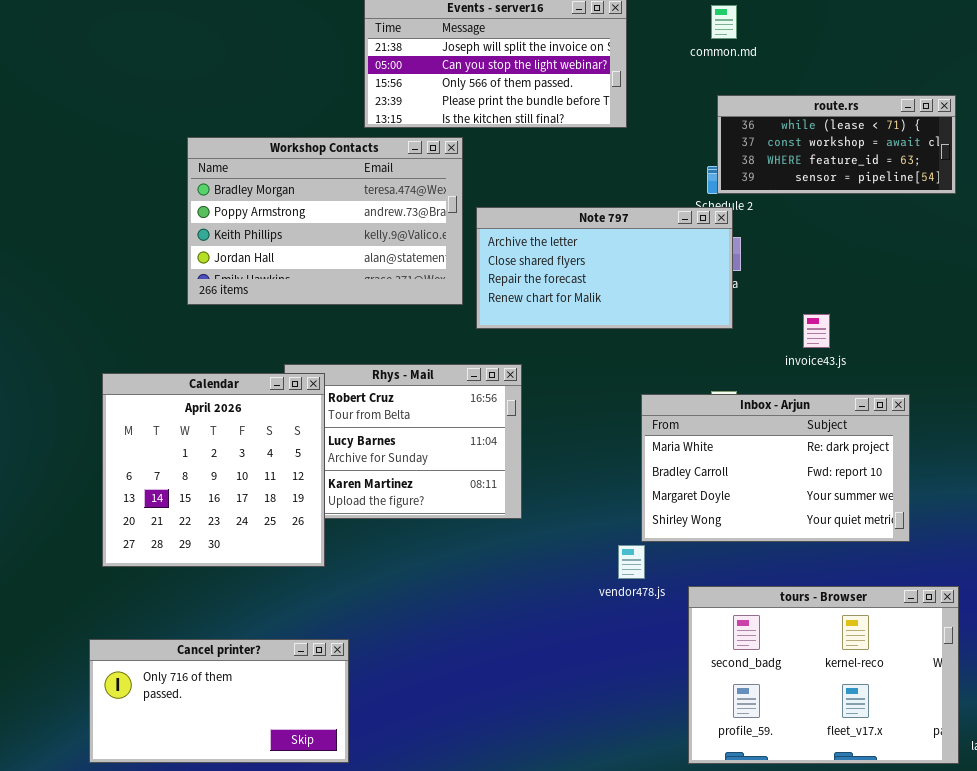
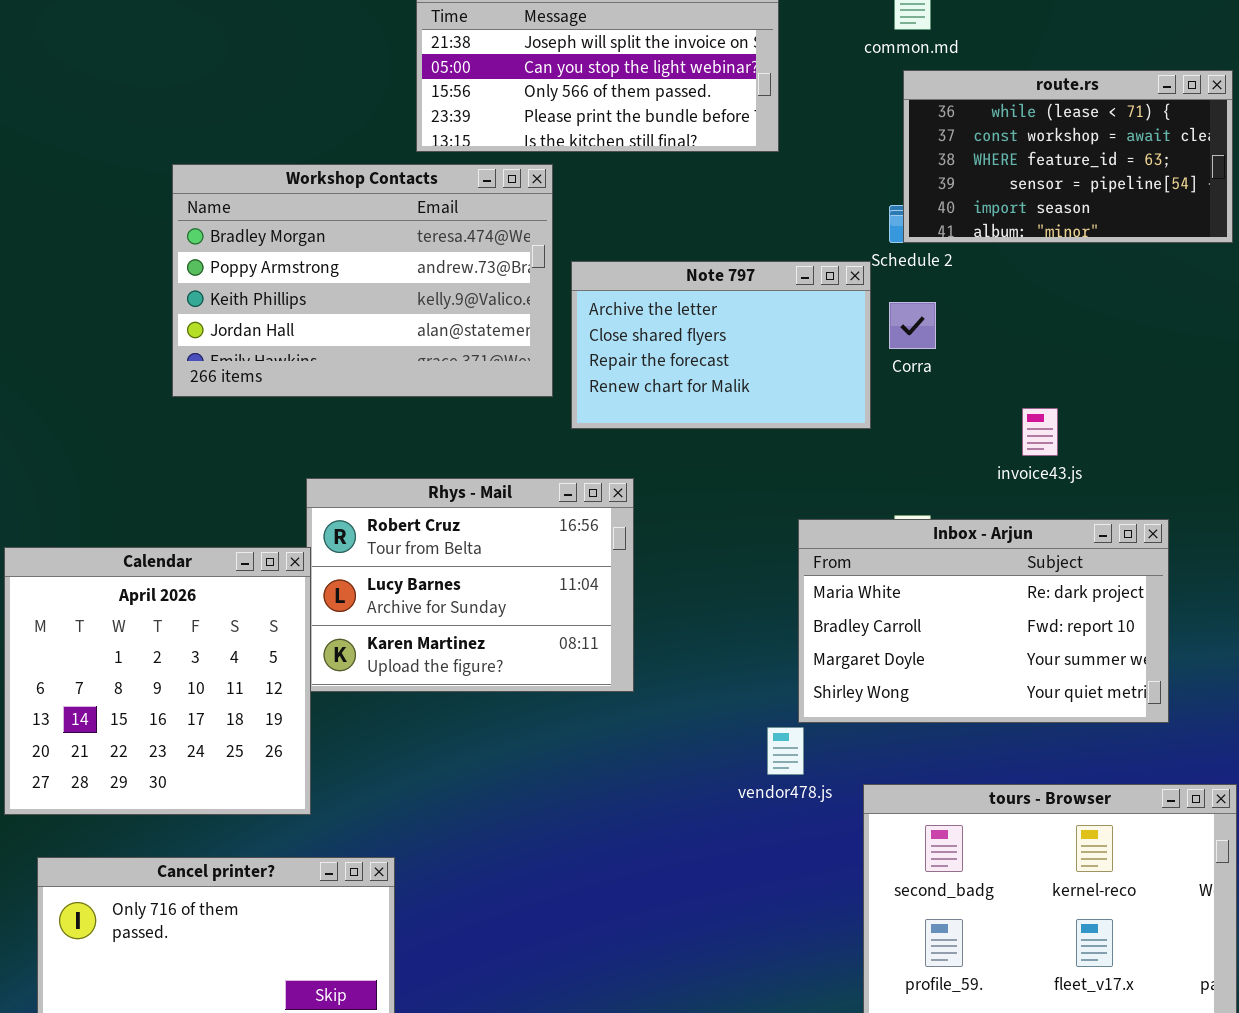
route.rs: [717,95,956,194] -> [903,70,1233,243], resized
Note 797: [476,207,733,329] -> [571,261,871,429], resized
Calendar: [102,373,325,567] -> [4,547,311,815], moved

